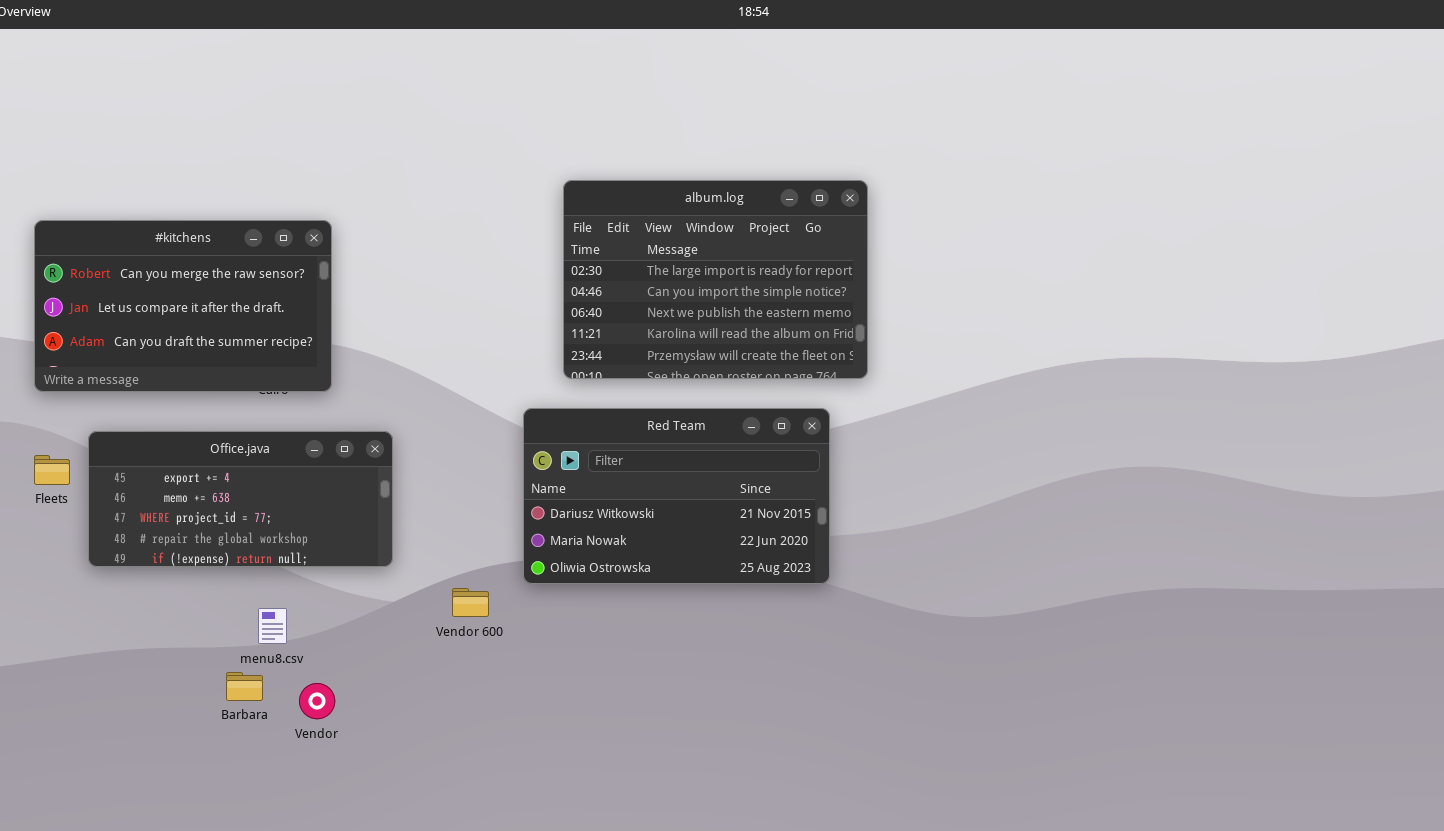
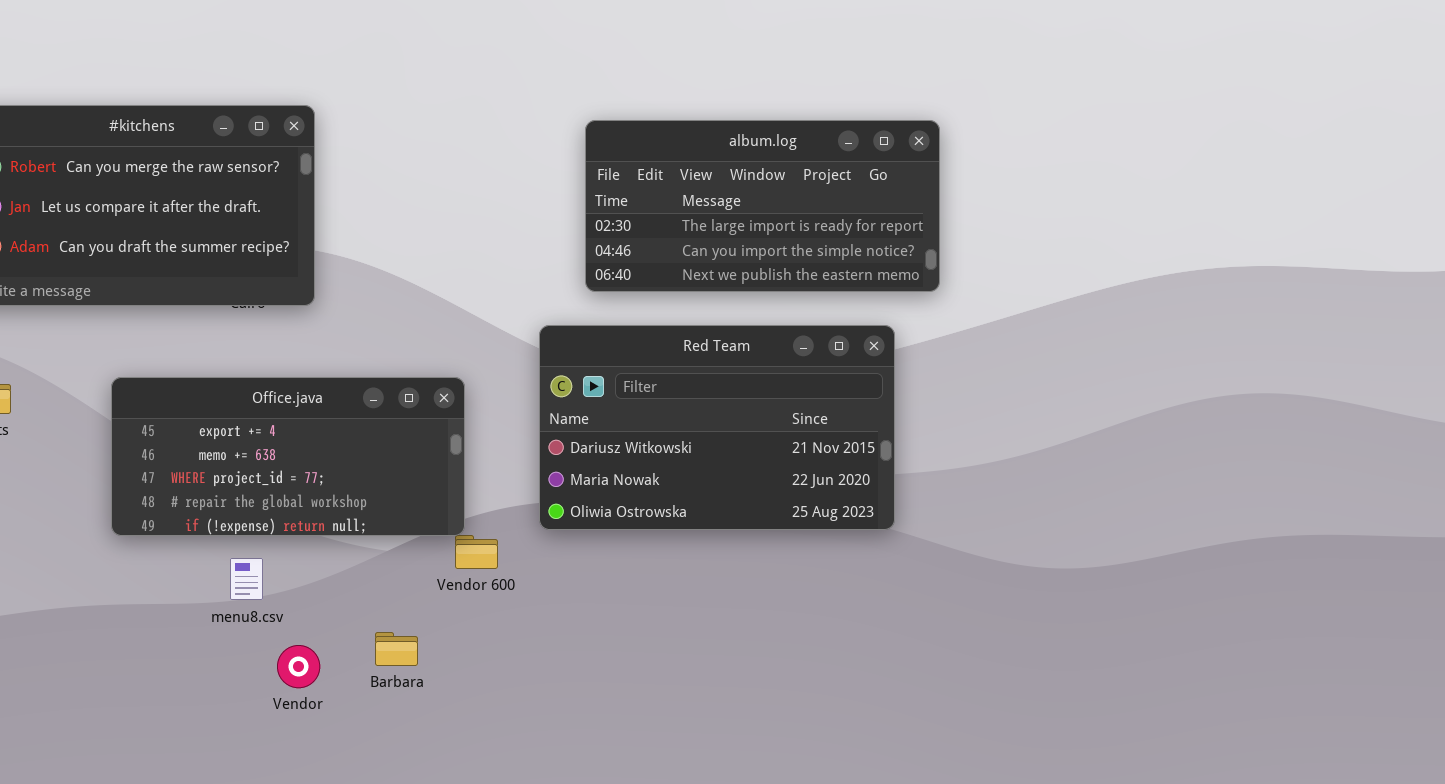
album.log: [563,180,868,379] -> [585,120,940,292], resized
Office.java: [88,431,393,567] -> [111,377,465,536], moved
Barbara: [226,672,263,701] -> [375,632,418,666], moved

